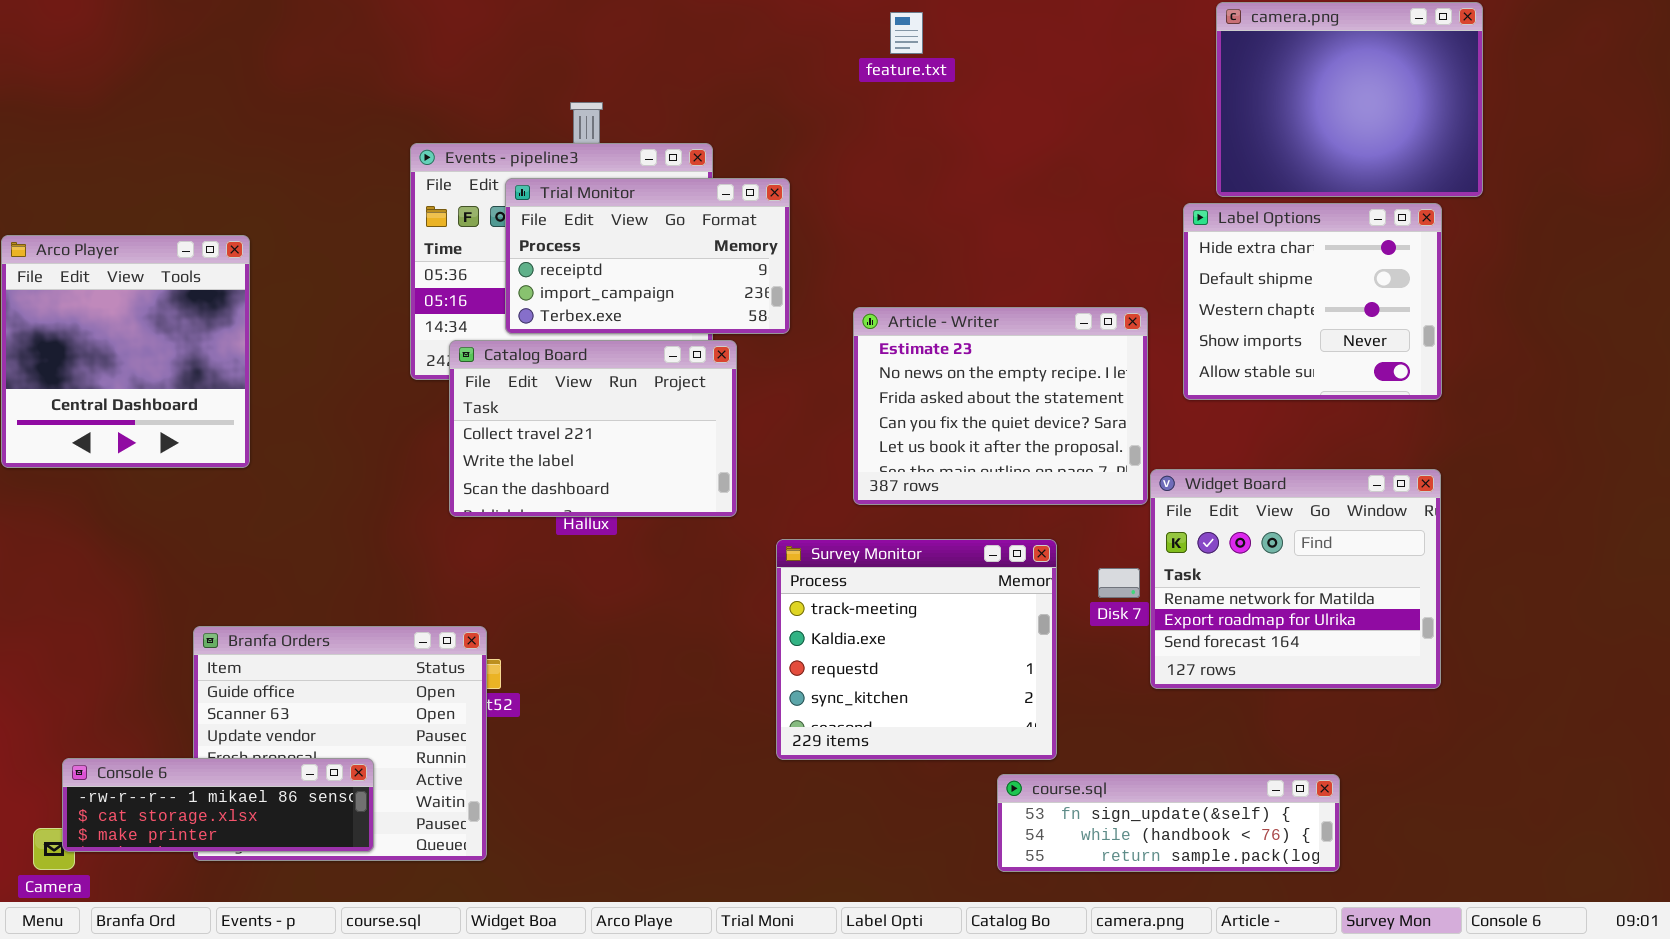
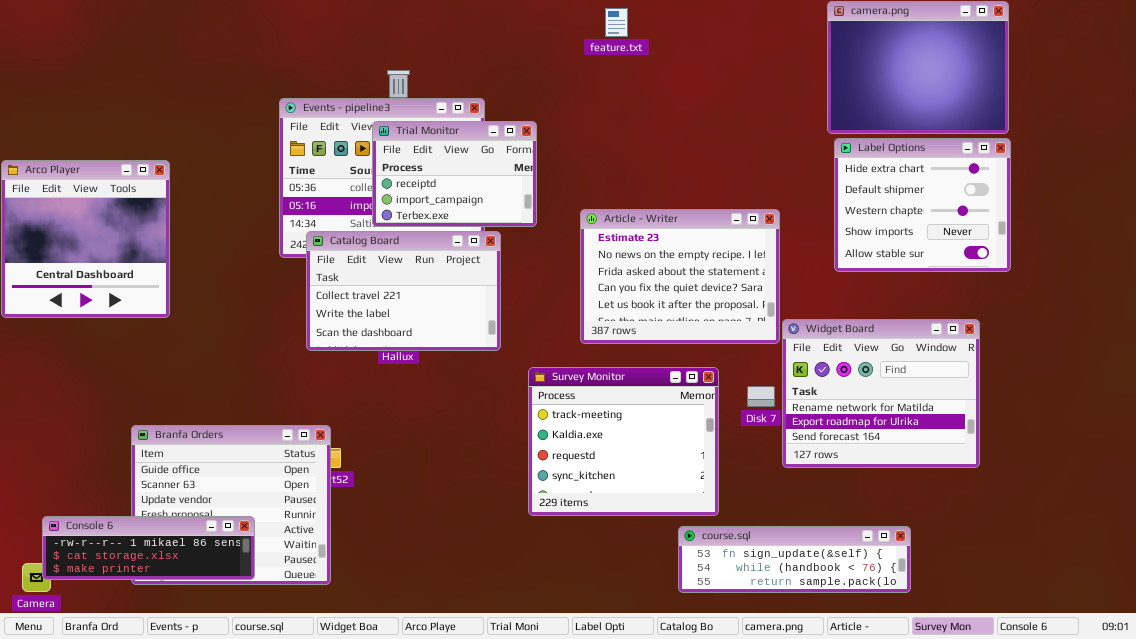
Trial Monitor: [505,178,790,334] -> [372,121,537,227], resized
Label Options: [1183,203,1442,400] -> [834,138,1011,272], moved

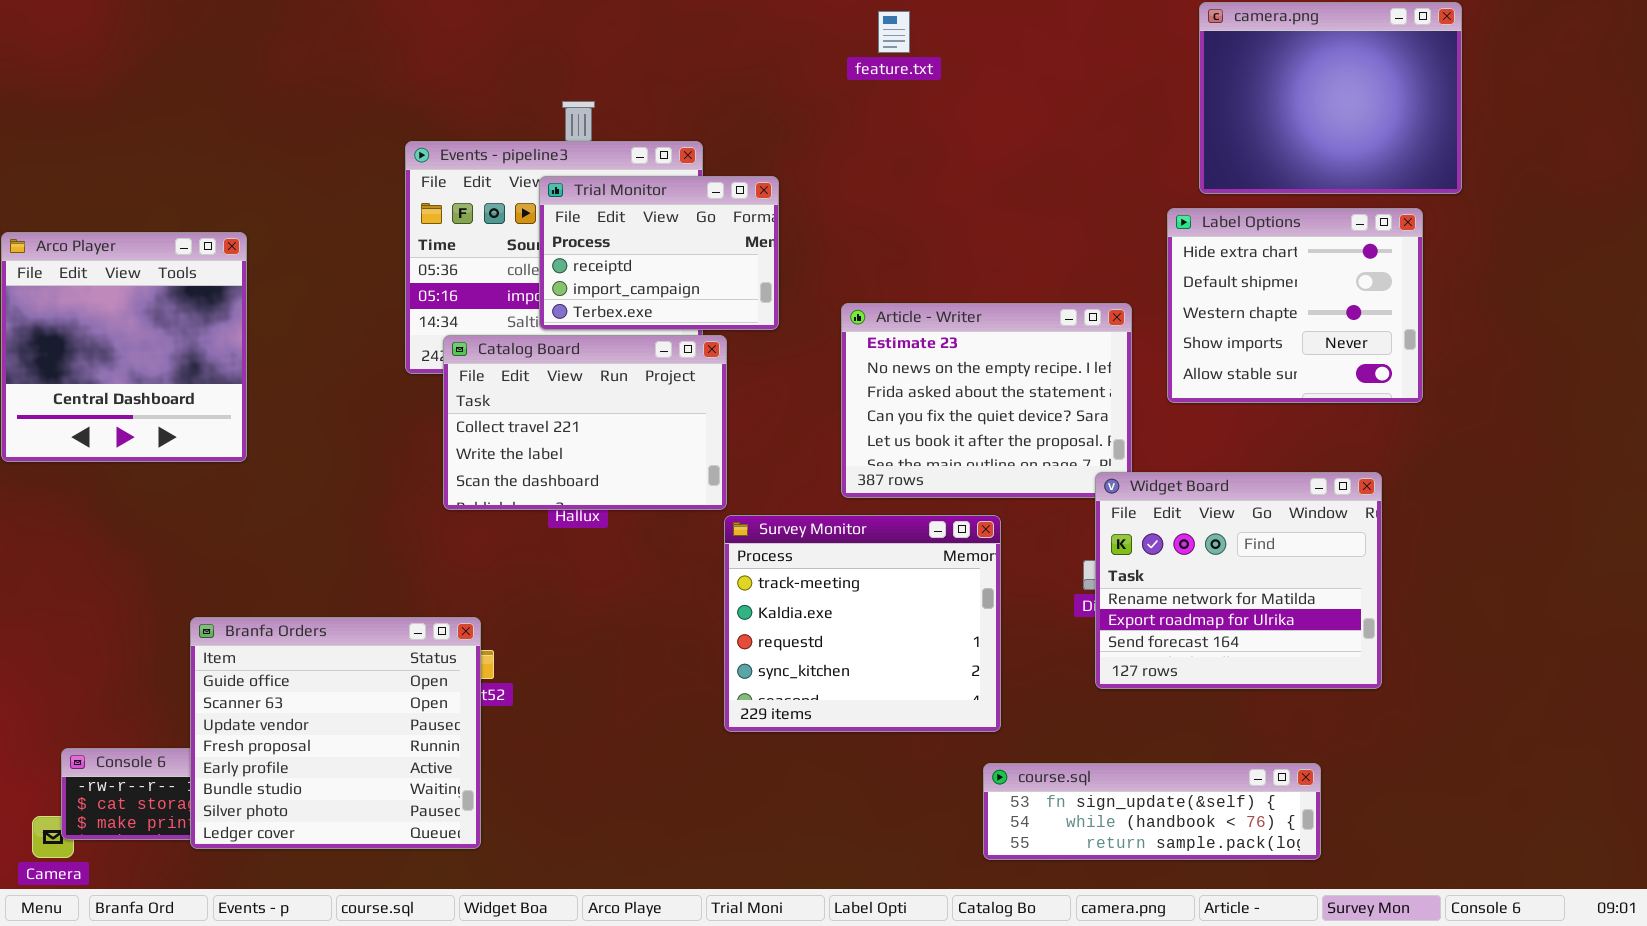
Label Options: [834,138,1011,272] -> [1167,208,1423,403], moved
Widget Board: [782,319,980,468] -> [1095,472,1382,689], moved
Survey Monitor: [528,367,719,516] -> [724,515,1001,732], moved
Branfa Orders: [131,425,331,585] -> [190,617,481,849], raised

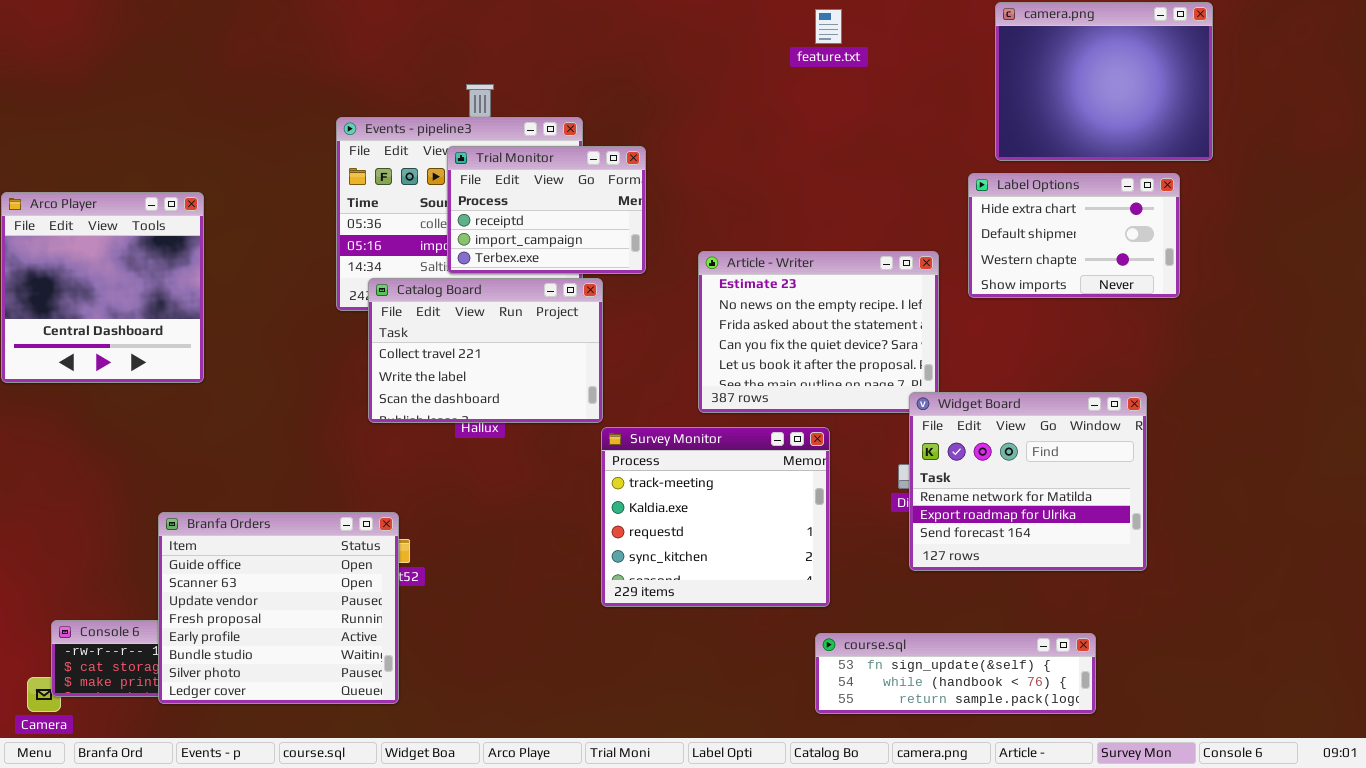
feature.txt: [878,11,910,53] -> [815,9,842,44], moved
Label Options: [1167,208,1423,403] -> [968,173,1180,298], resized

